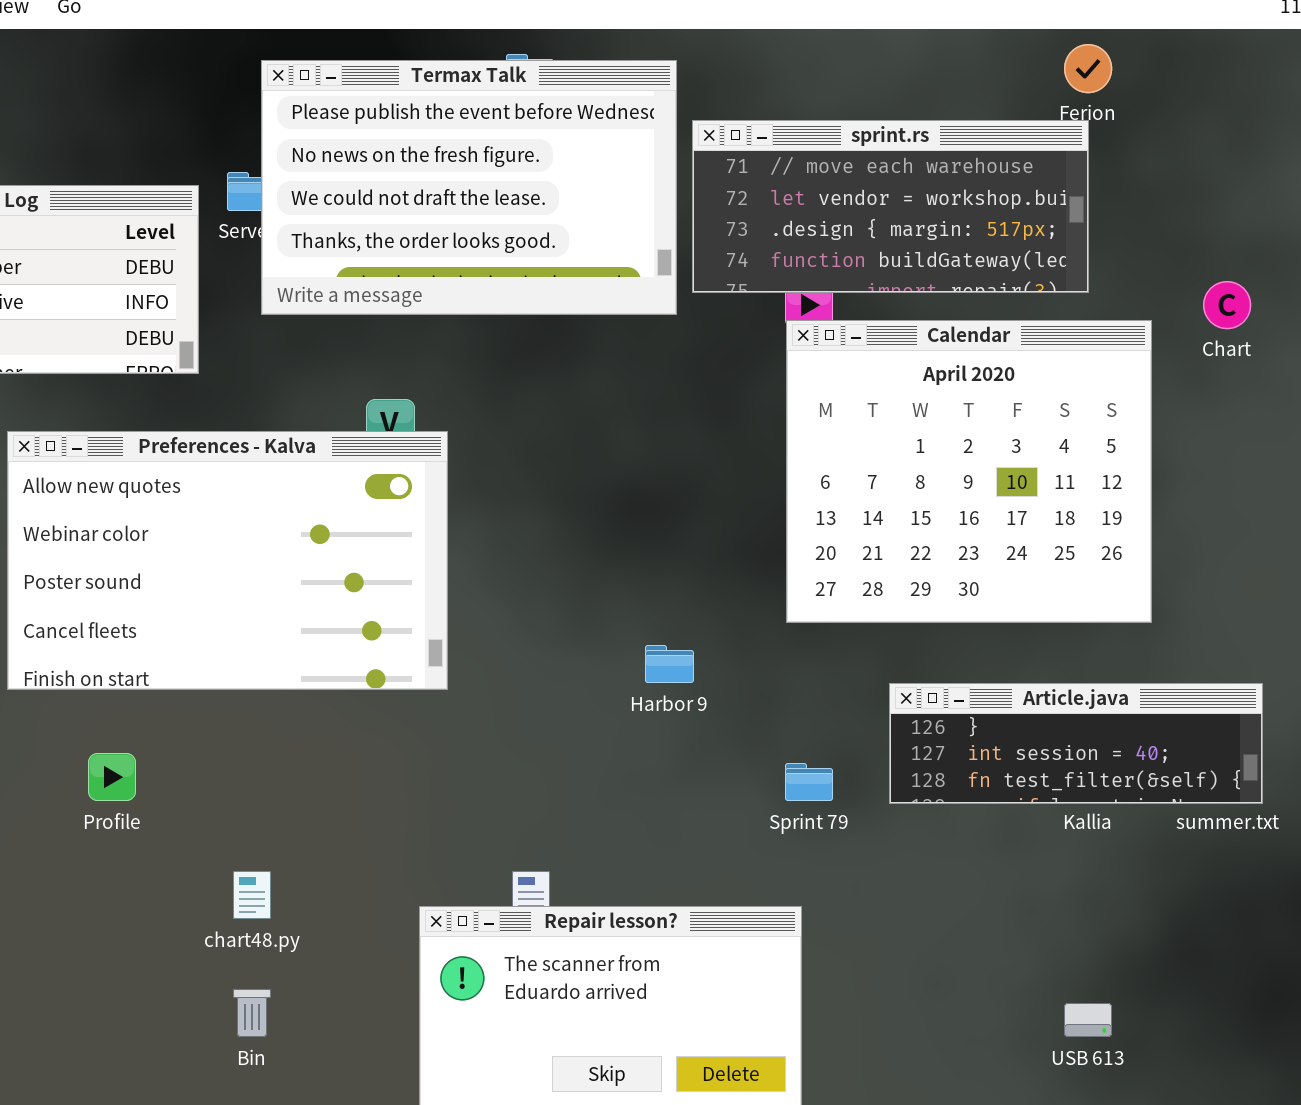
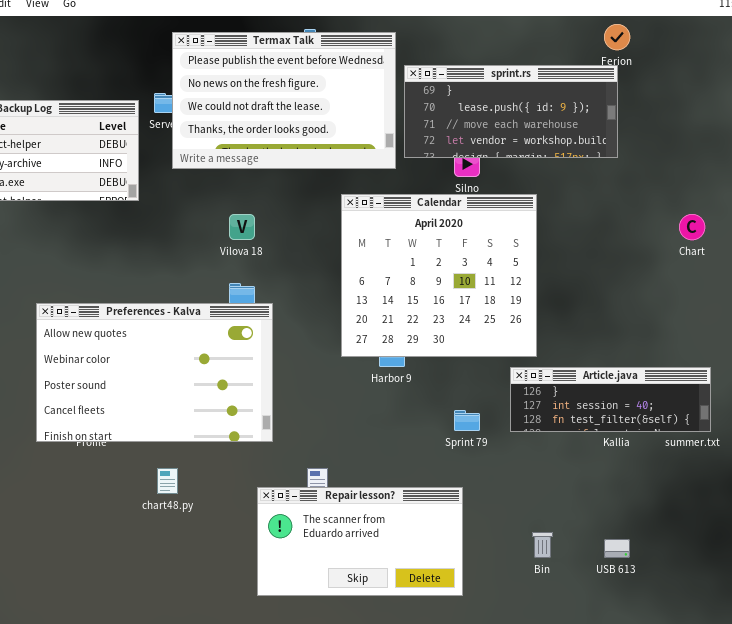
sprint.rs: [692,120,1089,293] -> [404,65,618,158], scrolled up 2 rows
Chart: [1203,281,1251,329] -> [679,214,705,240], moved
Calendar: [786,320,1152,623] -> [341,194,537,357], moved
Preferences - Kalva: [7,431,448,690] -> [36,303,273,442], moved
Bin: [233,989,271,1037] -> [532,532,553,558], moved

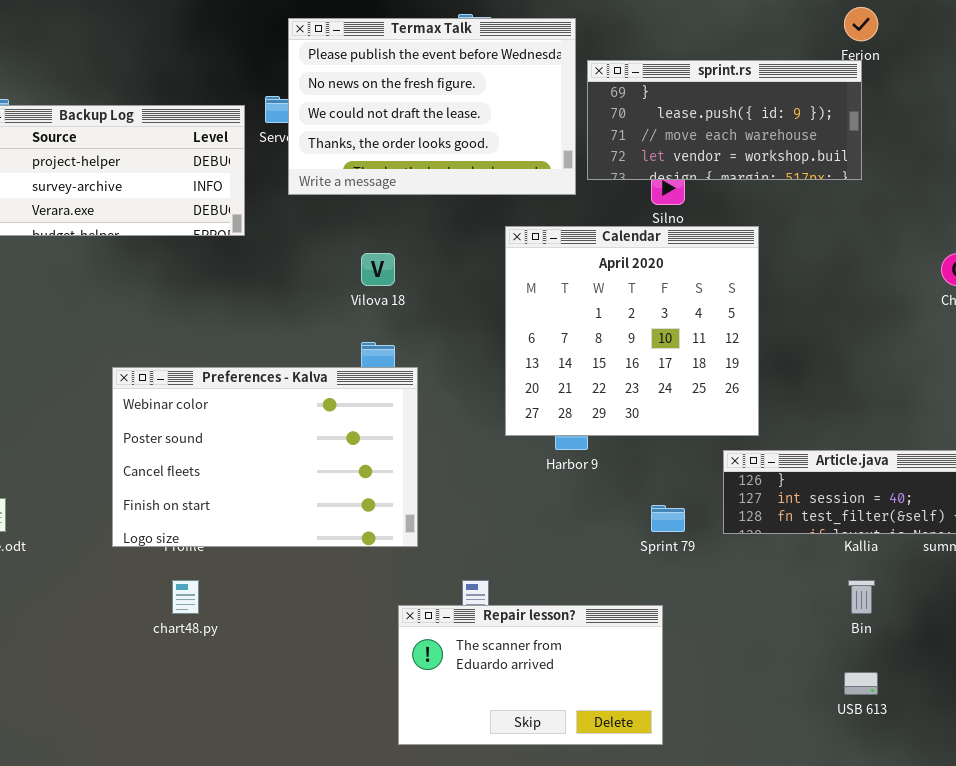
Preferences - Kalva: [36,303,273,442] -> [112,367,418,547], scrolled down 1 row
chart48.py: [157,468,178,494] -> [172,580,199,614], moved
Bin: [532,532,553,558] -> [848,580,875,614], moved

